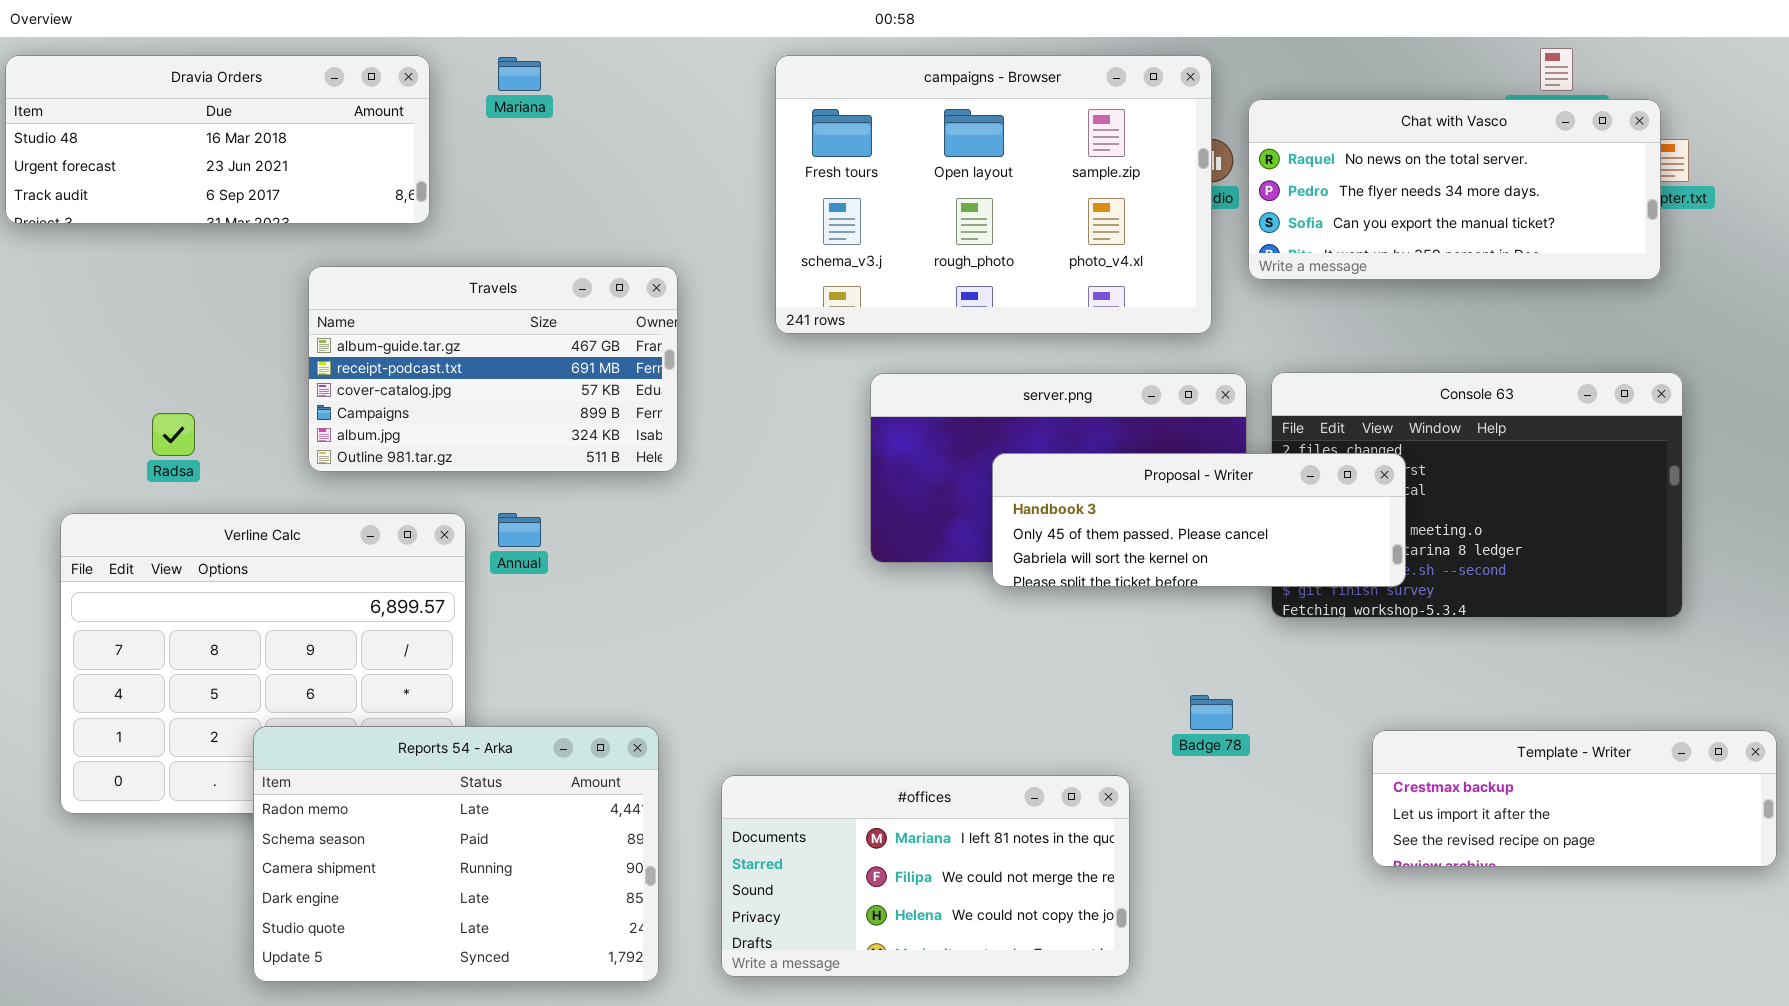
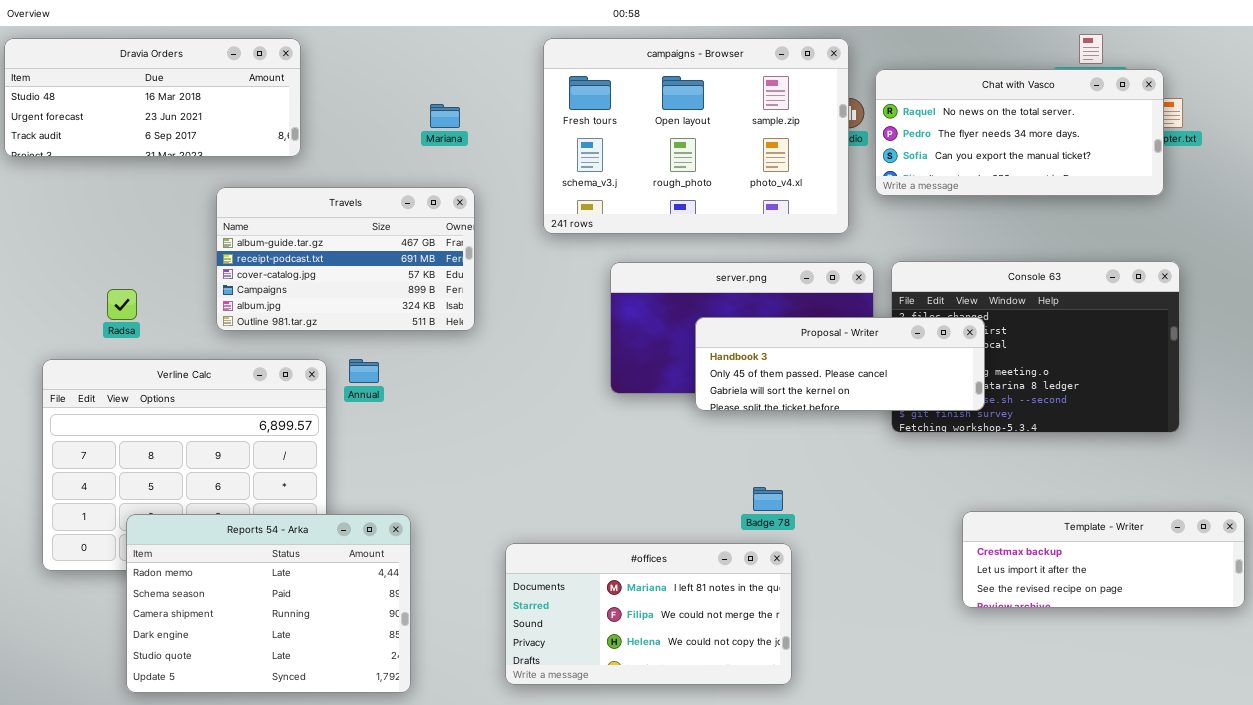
Mariana: [498,57,541,91] -> [430,104,460,128], moved
Badge 78: [1190,695,1233,730] -> [753,487,783,511], moved
Reports 54 - Arka: [253,726,659,982] -> [126,514,411,693], moved

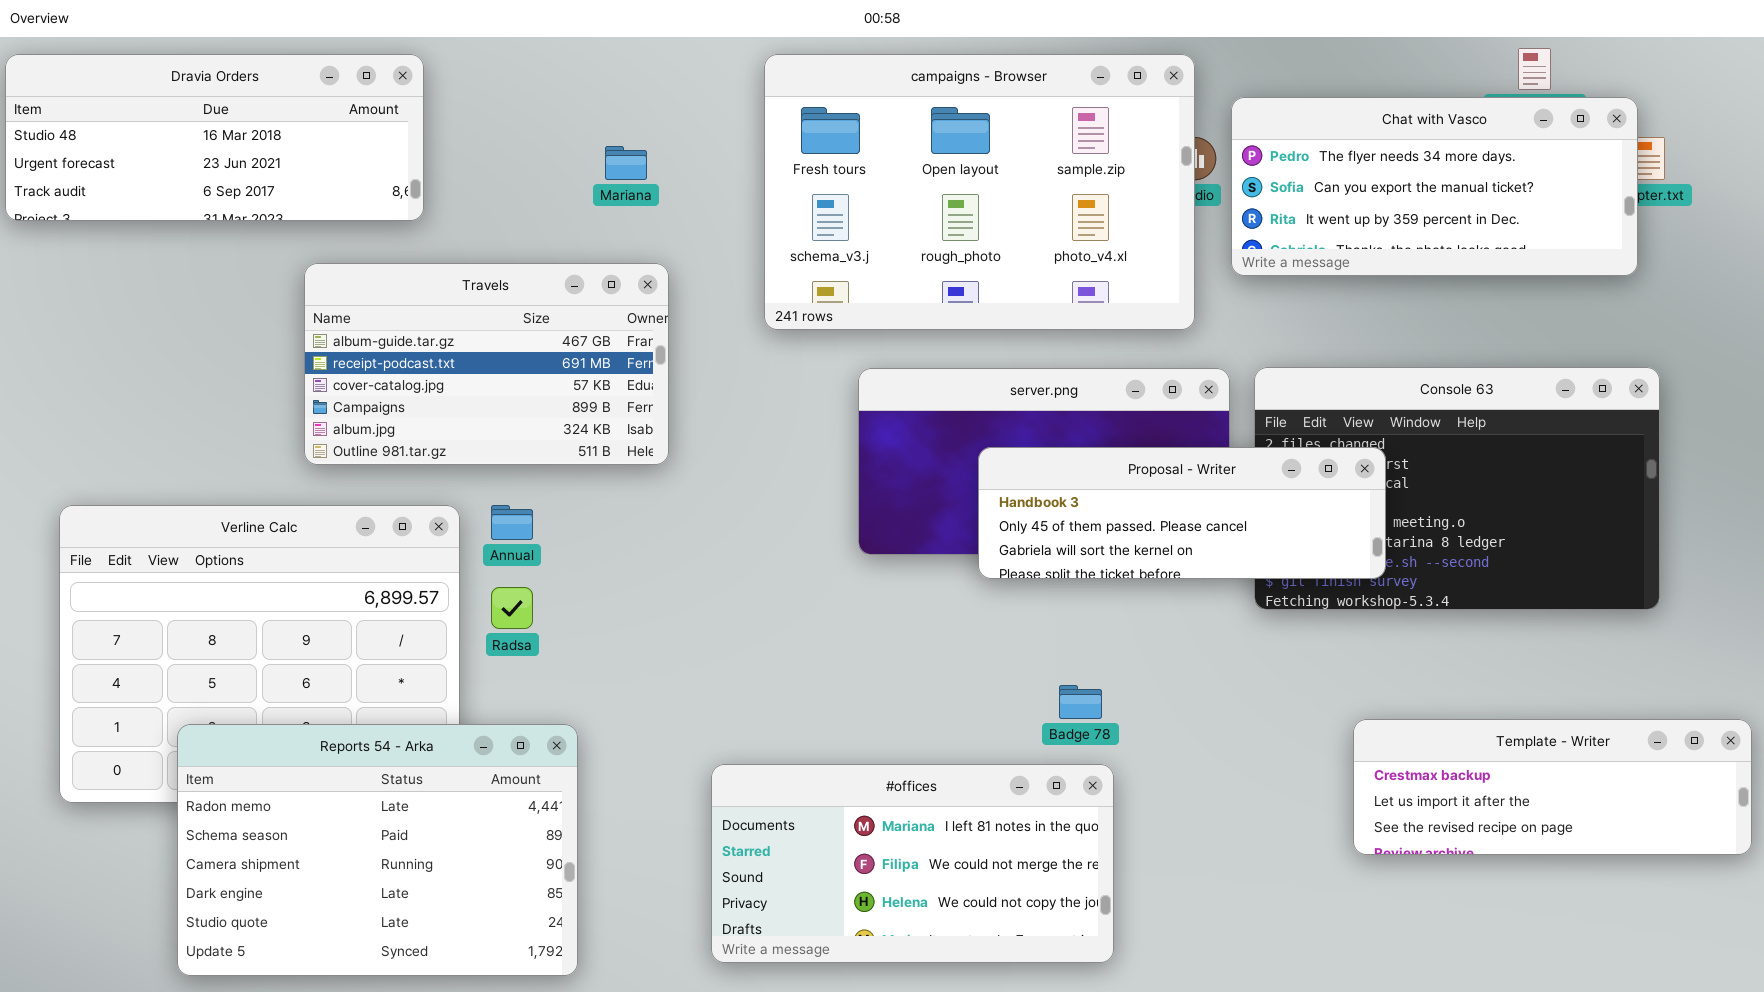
Chat with Vasco: [875,69,1164,196] -> [1231,97,1638,276], scrolled down 1 row
Radsa: [107,289,137,320] -> [491,587,533,629], moved

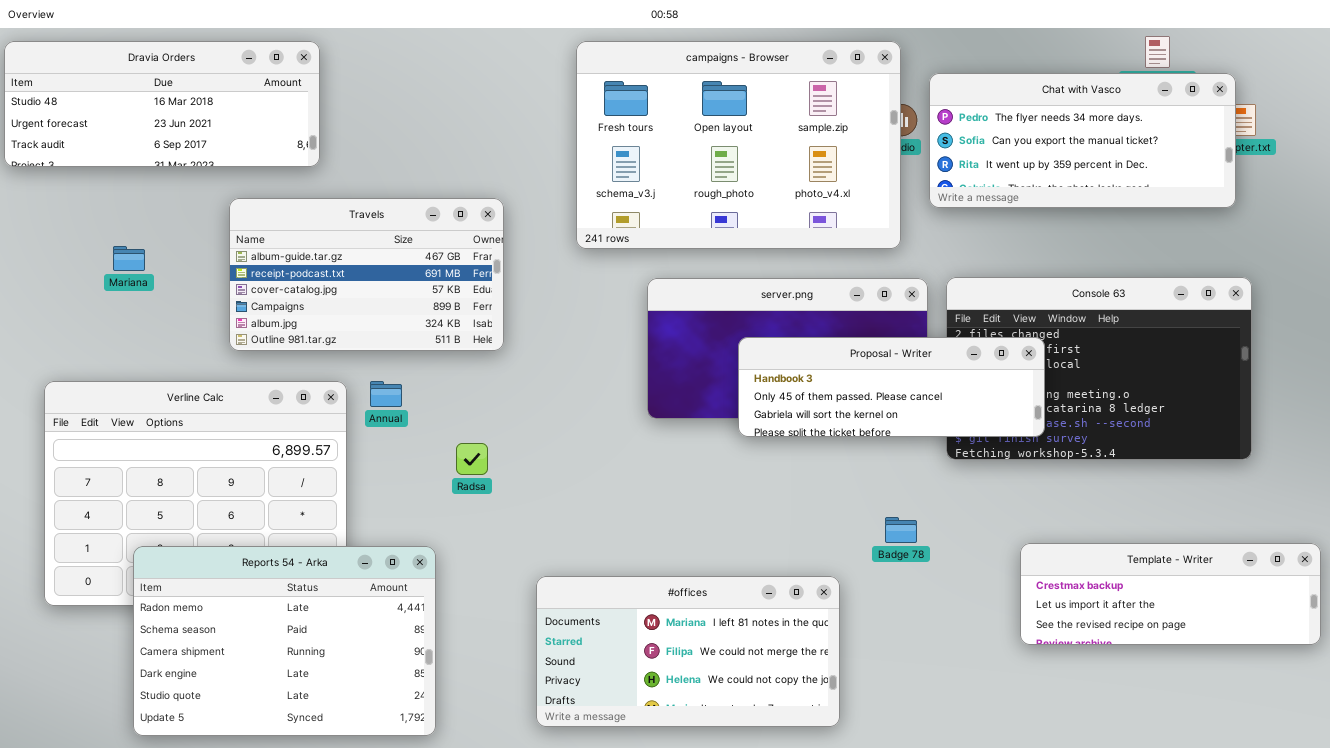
Mariana: [605,146,647,180] -> [113,246,145,271], moved
Radsa: [491,587,533,629] -> [456,443,488,475], moved
Badge 78: [1059,685,1102,719] -> [885,517,917,543], moved

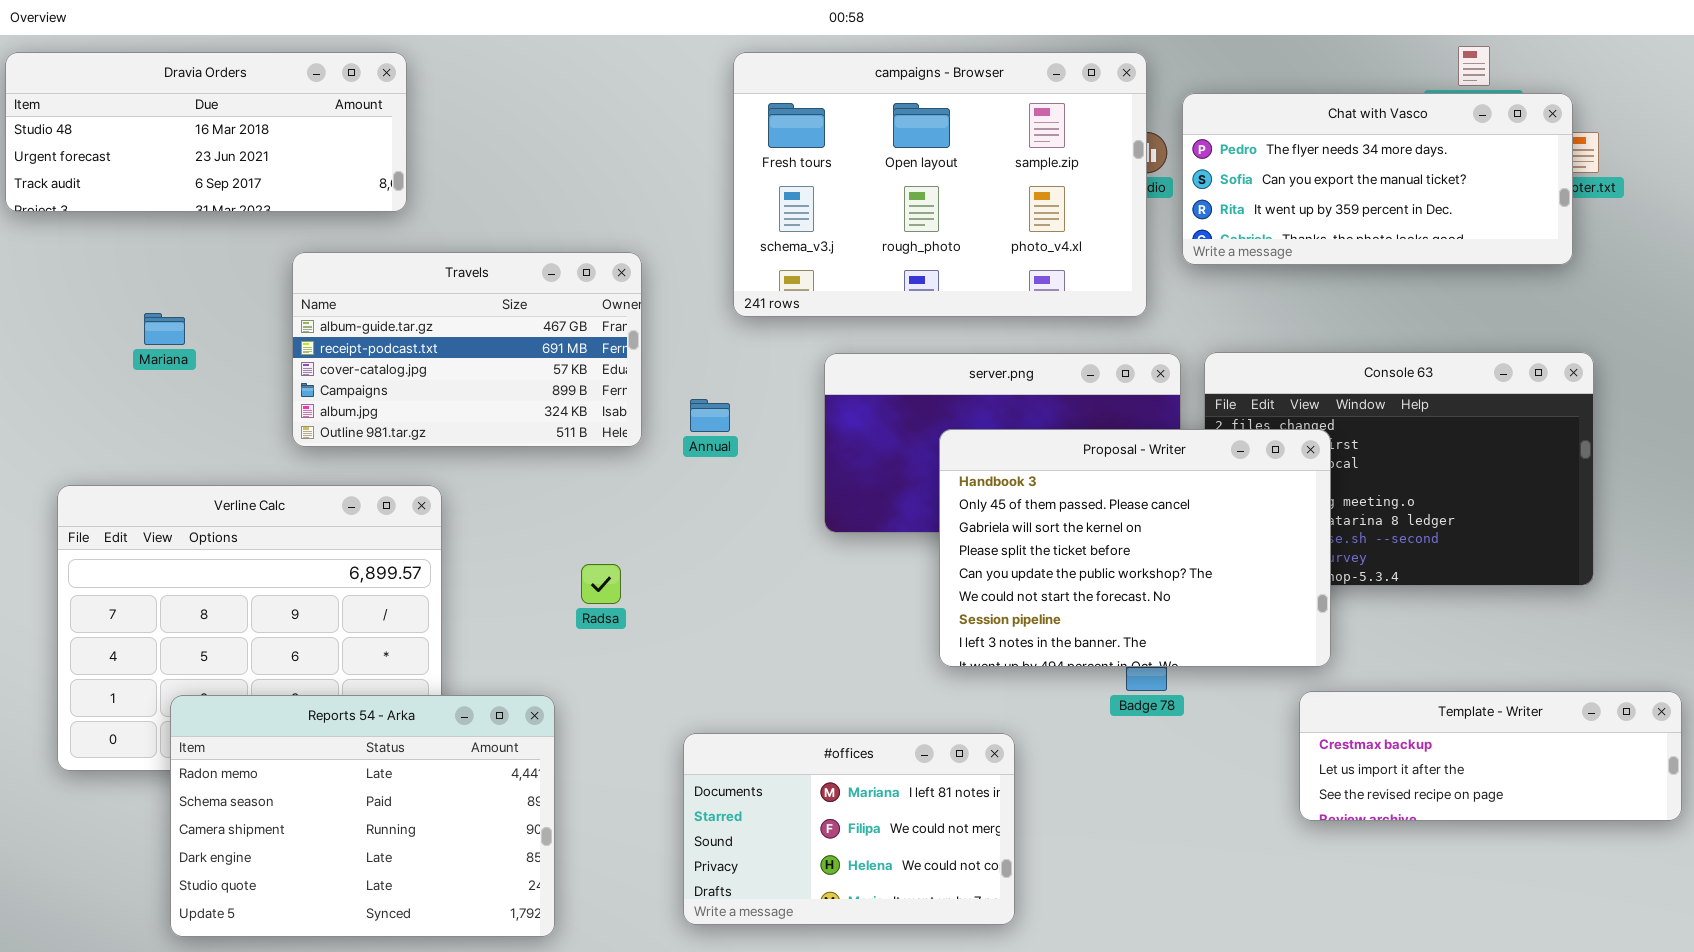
Proposal - Writer: [738,337,1045,437] -> [939,429,1331,667], resized
Annual: [370,381,402,407] -> [690,399,730,432], moved
#offices: [536,576,840,727] -> [683,733,1015,925], resized

